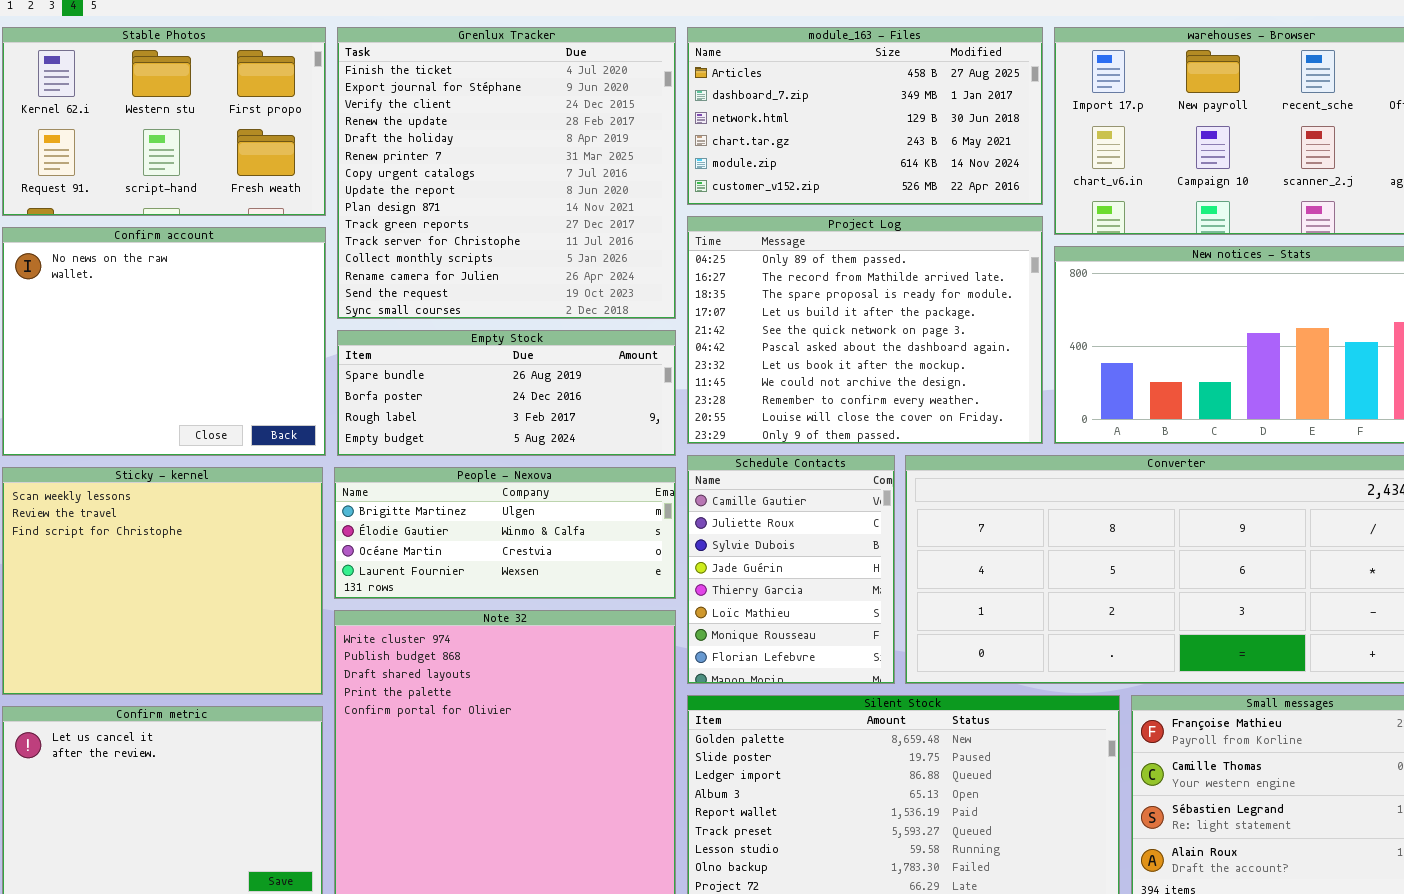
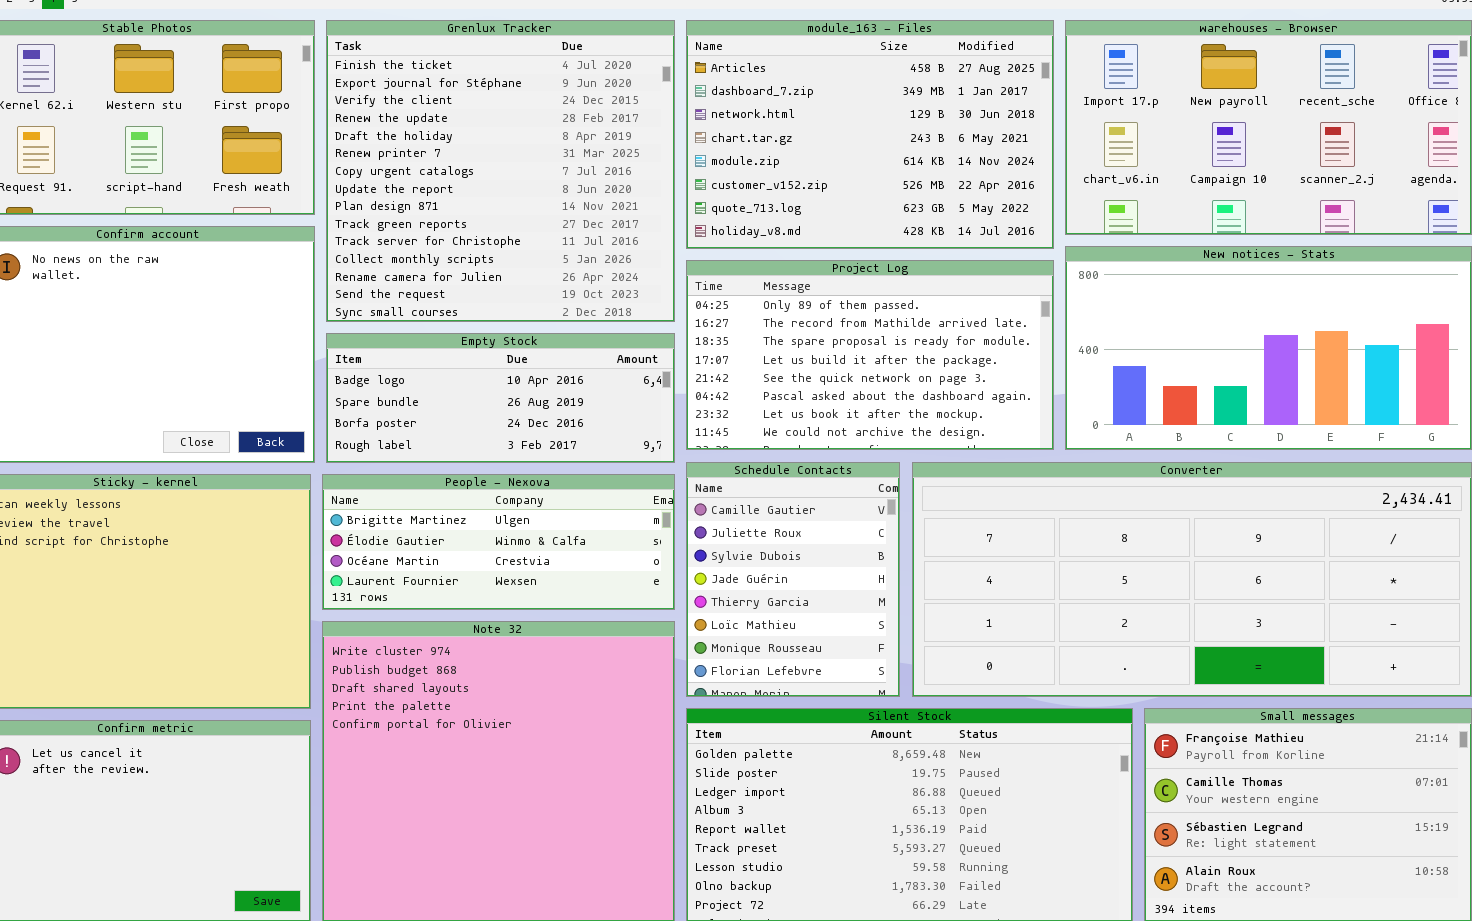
module_163 - Files: [687,27,1043,205] -> [686,20,1054,249], resized
Project Log: [687,216,1043,444] -> [686,260,1054,450], resized
Empty Stock: [337,330,676,456] -> [326,333,675,463], scrolled up 1 row

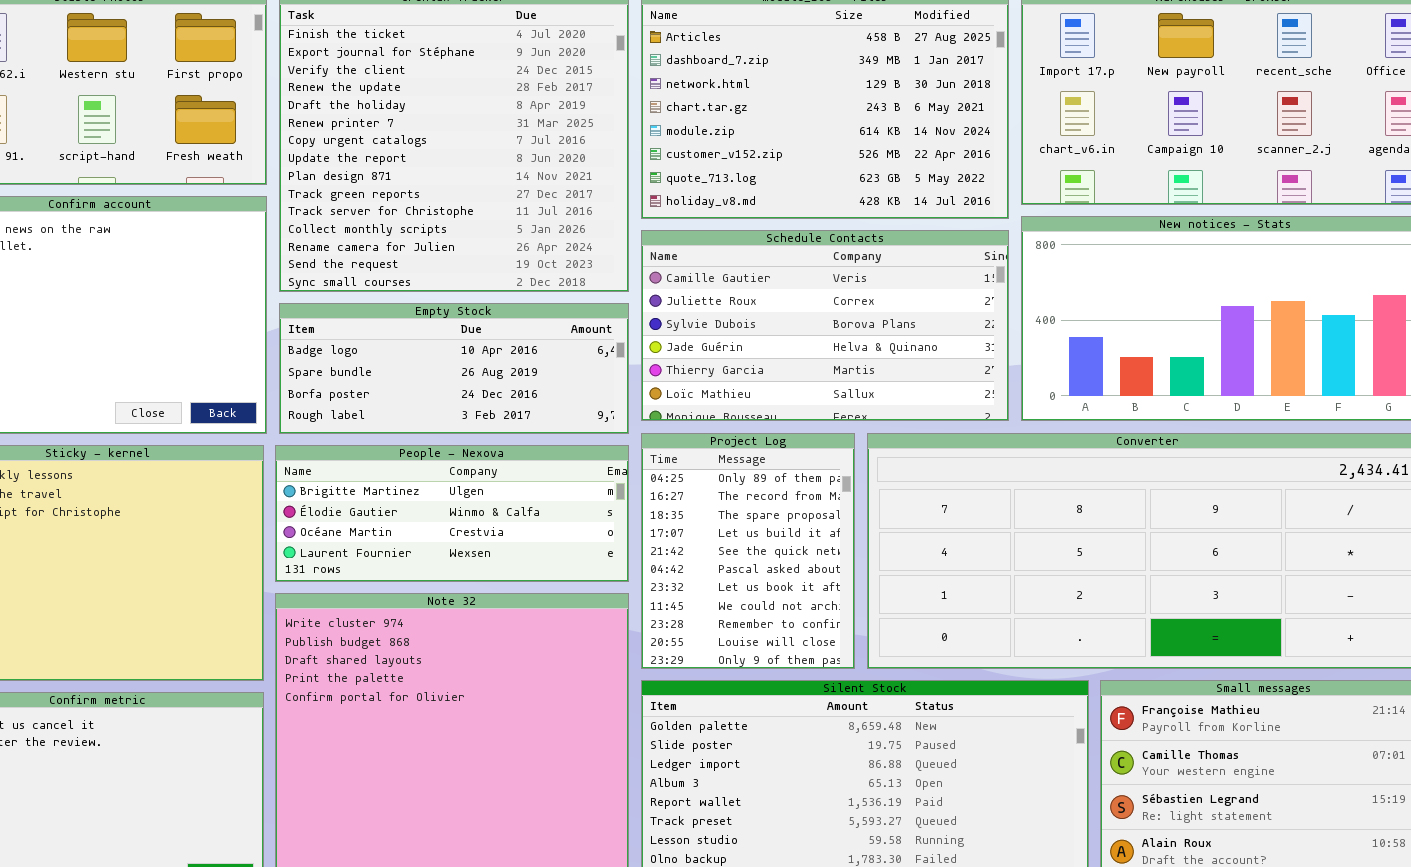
Project Log: [686,260,1054,450] -> [641,433,855,669], moved, resized
Schedule Contacts: [686,462,900,697] -> [641,230,1009,421], moved, resized

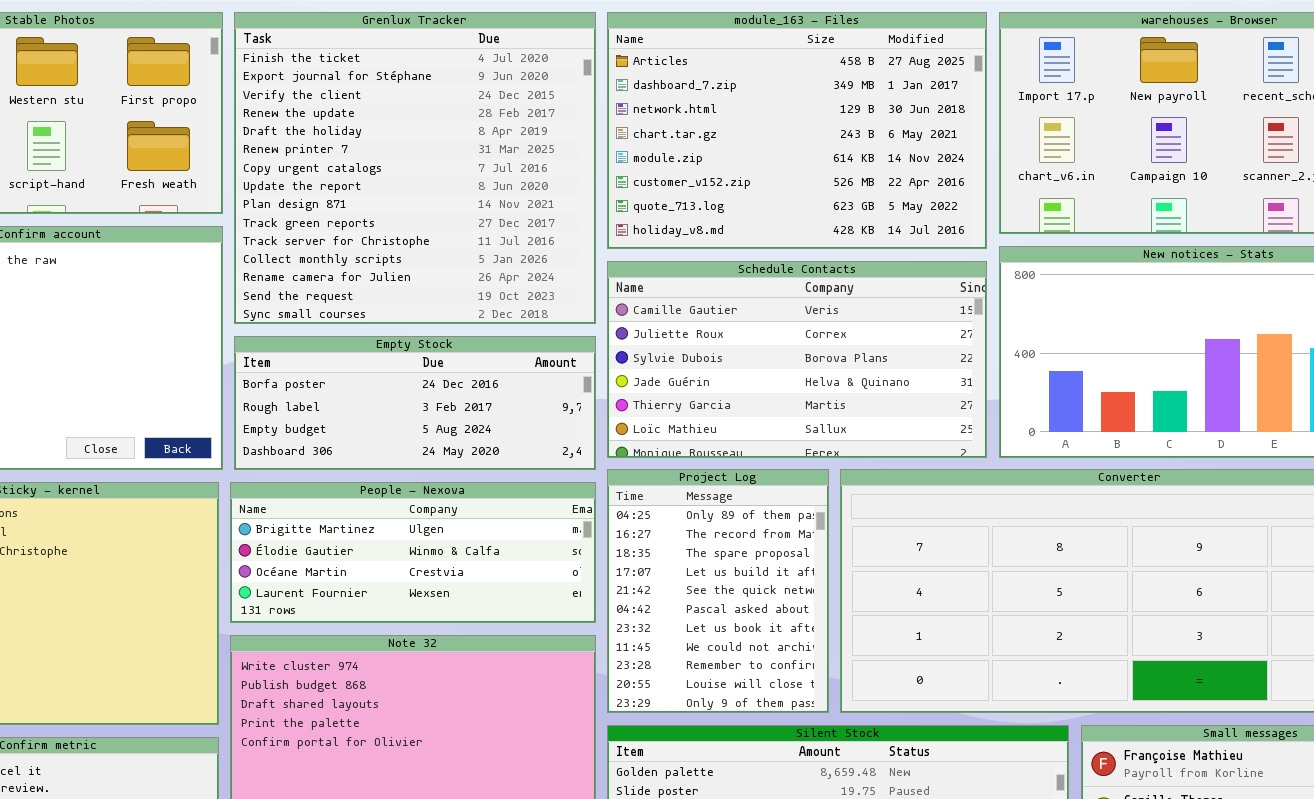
Empty Stock: [279,303,629,434] -> [234,336,596,470], scrolled down 2 rows

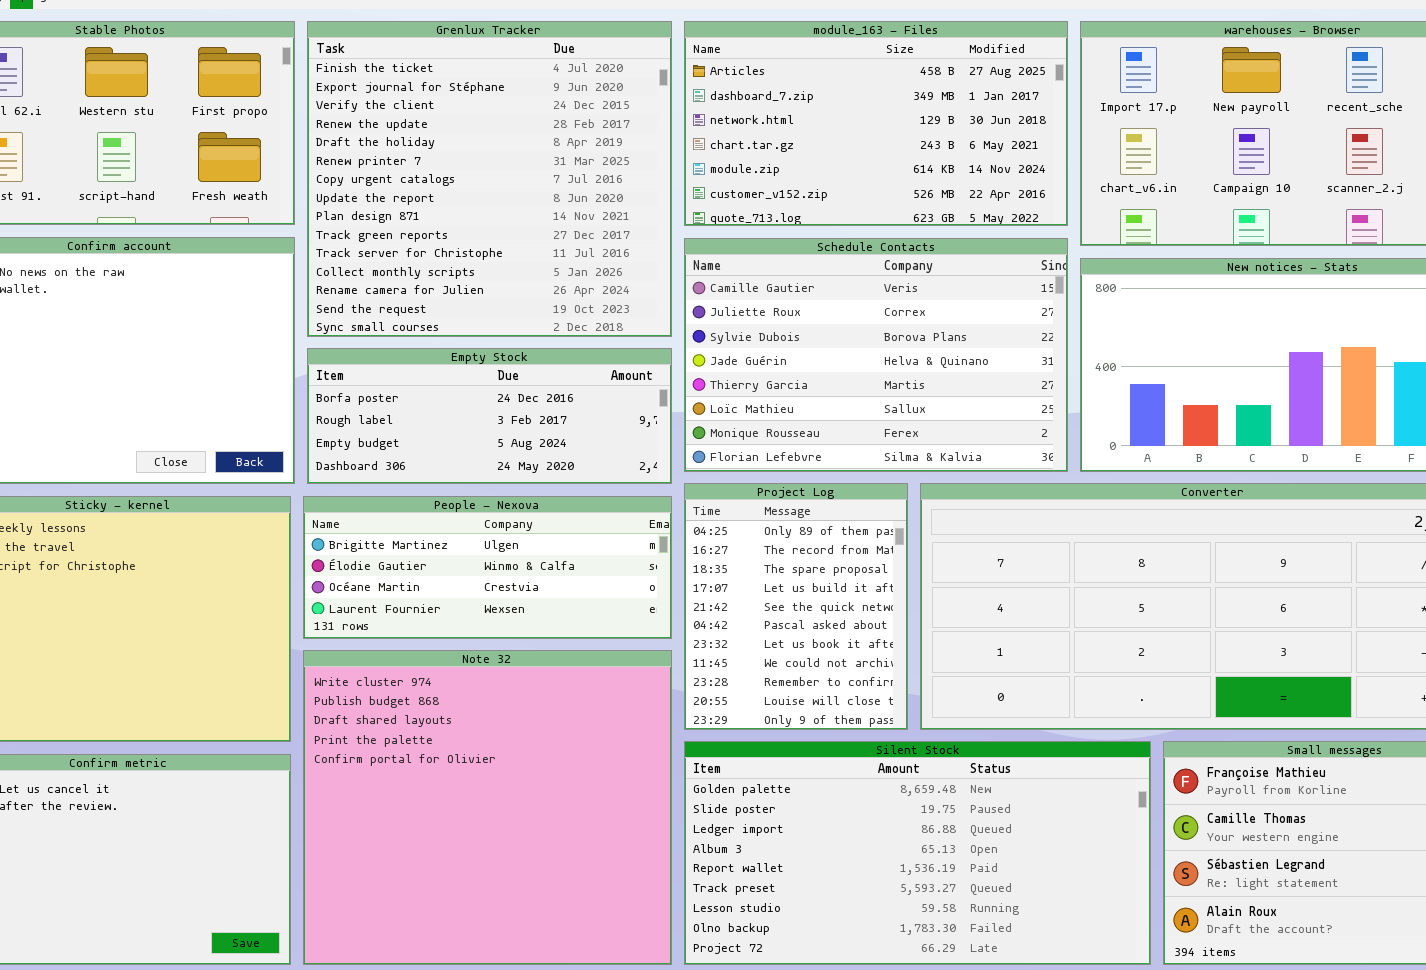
module_163 - Files: [607,12,987,249] -> [684,21,1068,226], resized
Schedule Contacts: [607,261,987,458] -> [684,238,1068,472], resized

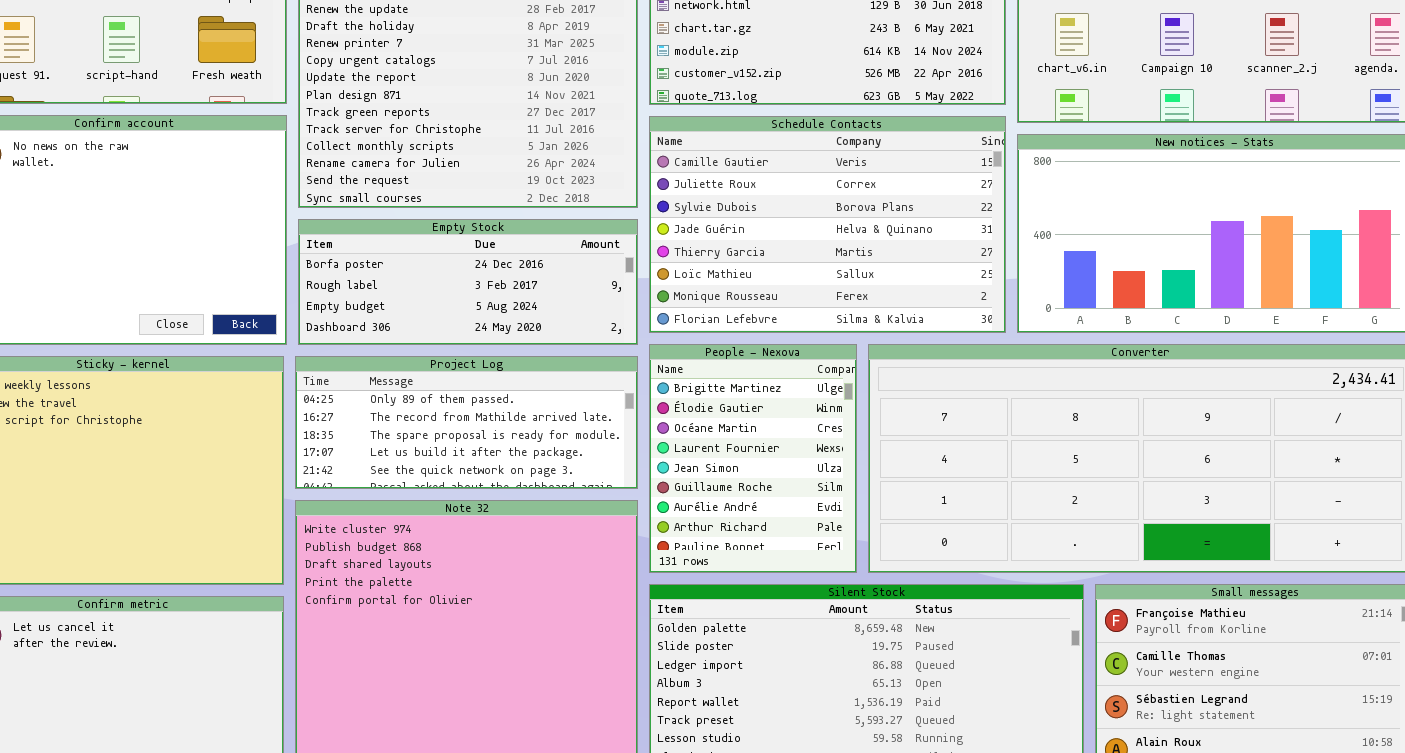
Project Log: [684,483,908,730] -> [295,356,638,489], moved, resized
People - Nexova: [303,496,672,639] -> [649,344,857,573], moved, resized

